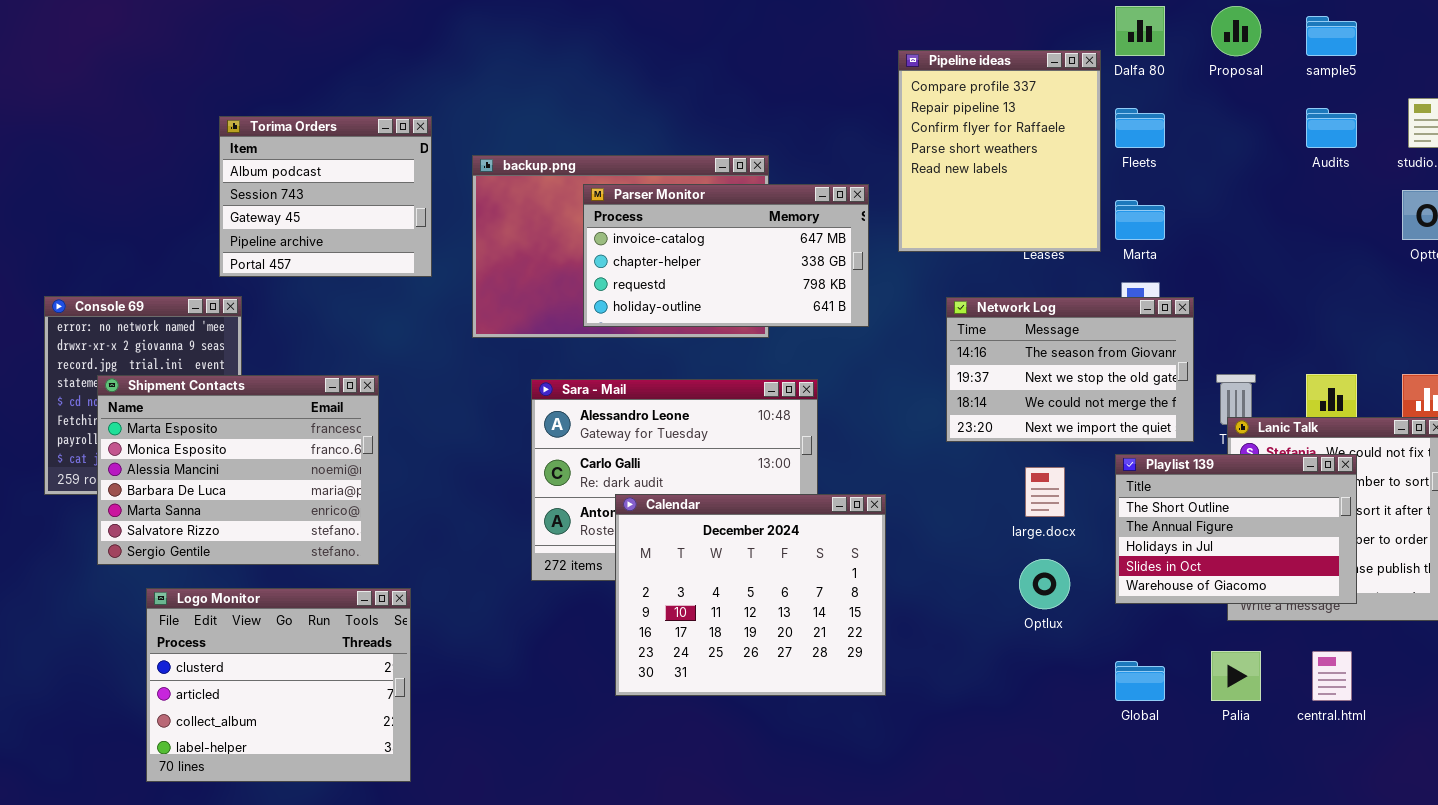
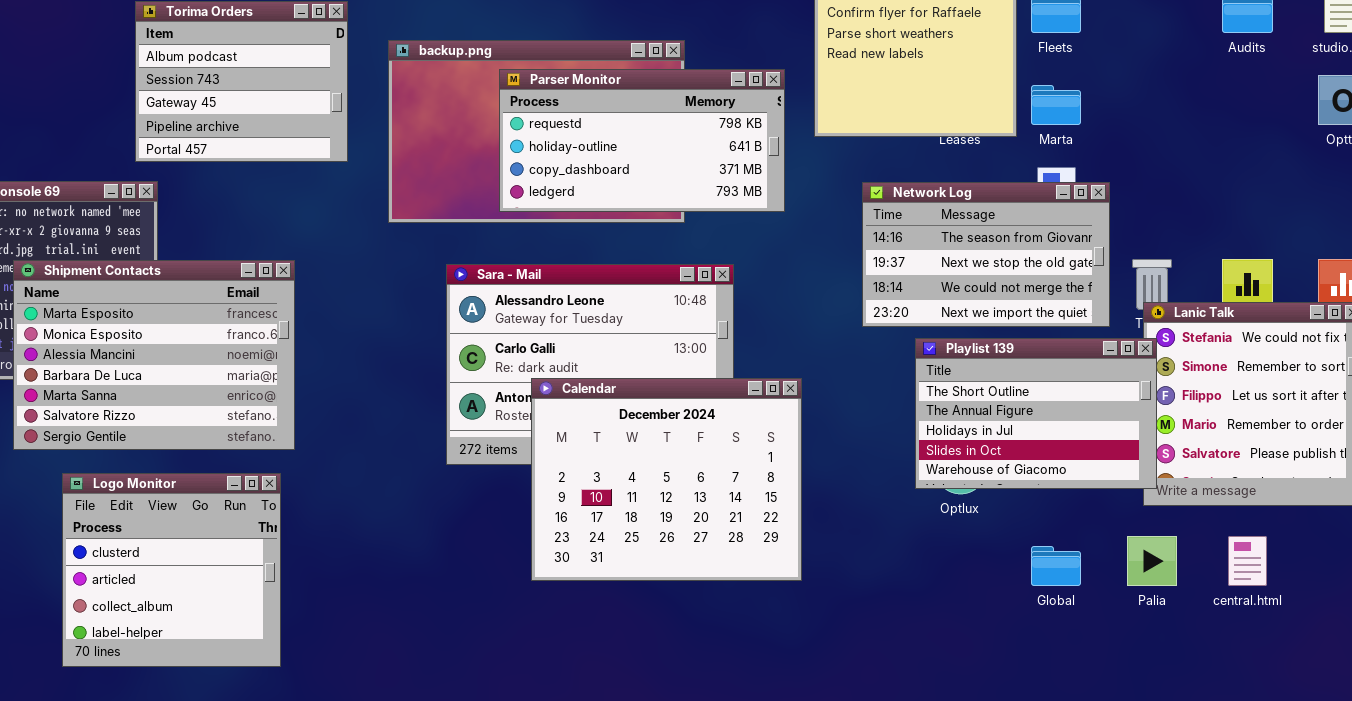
Parser Monitor: [583,184,869,327] -> [499,69,785,212], scrolled down 2 rows
Playlist 139: [1115,454,1357,604] -> [915,338,1157,489], moved
Logo Monitor: [146,588,411,782] -> [62,473,281,667], resized

